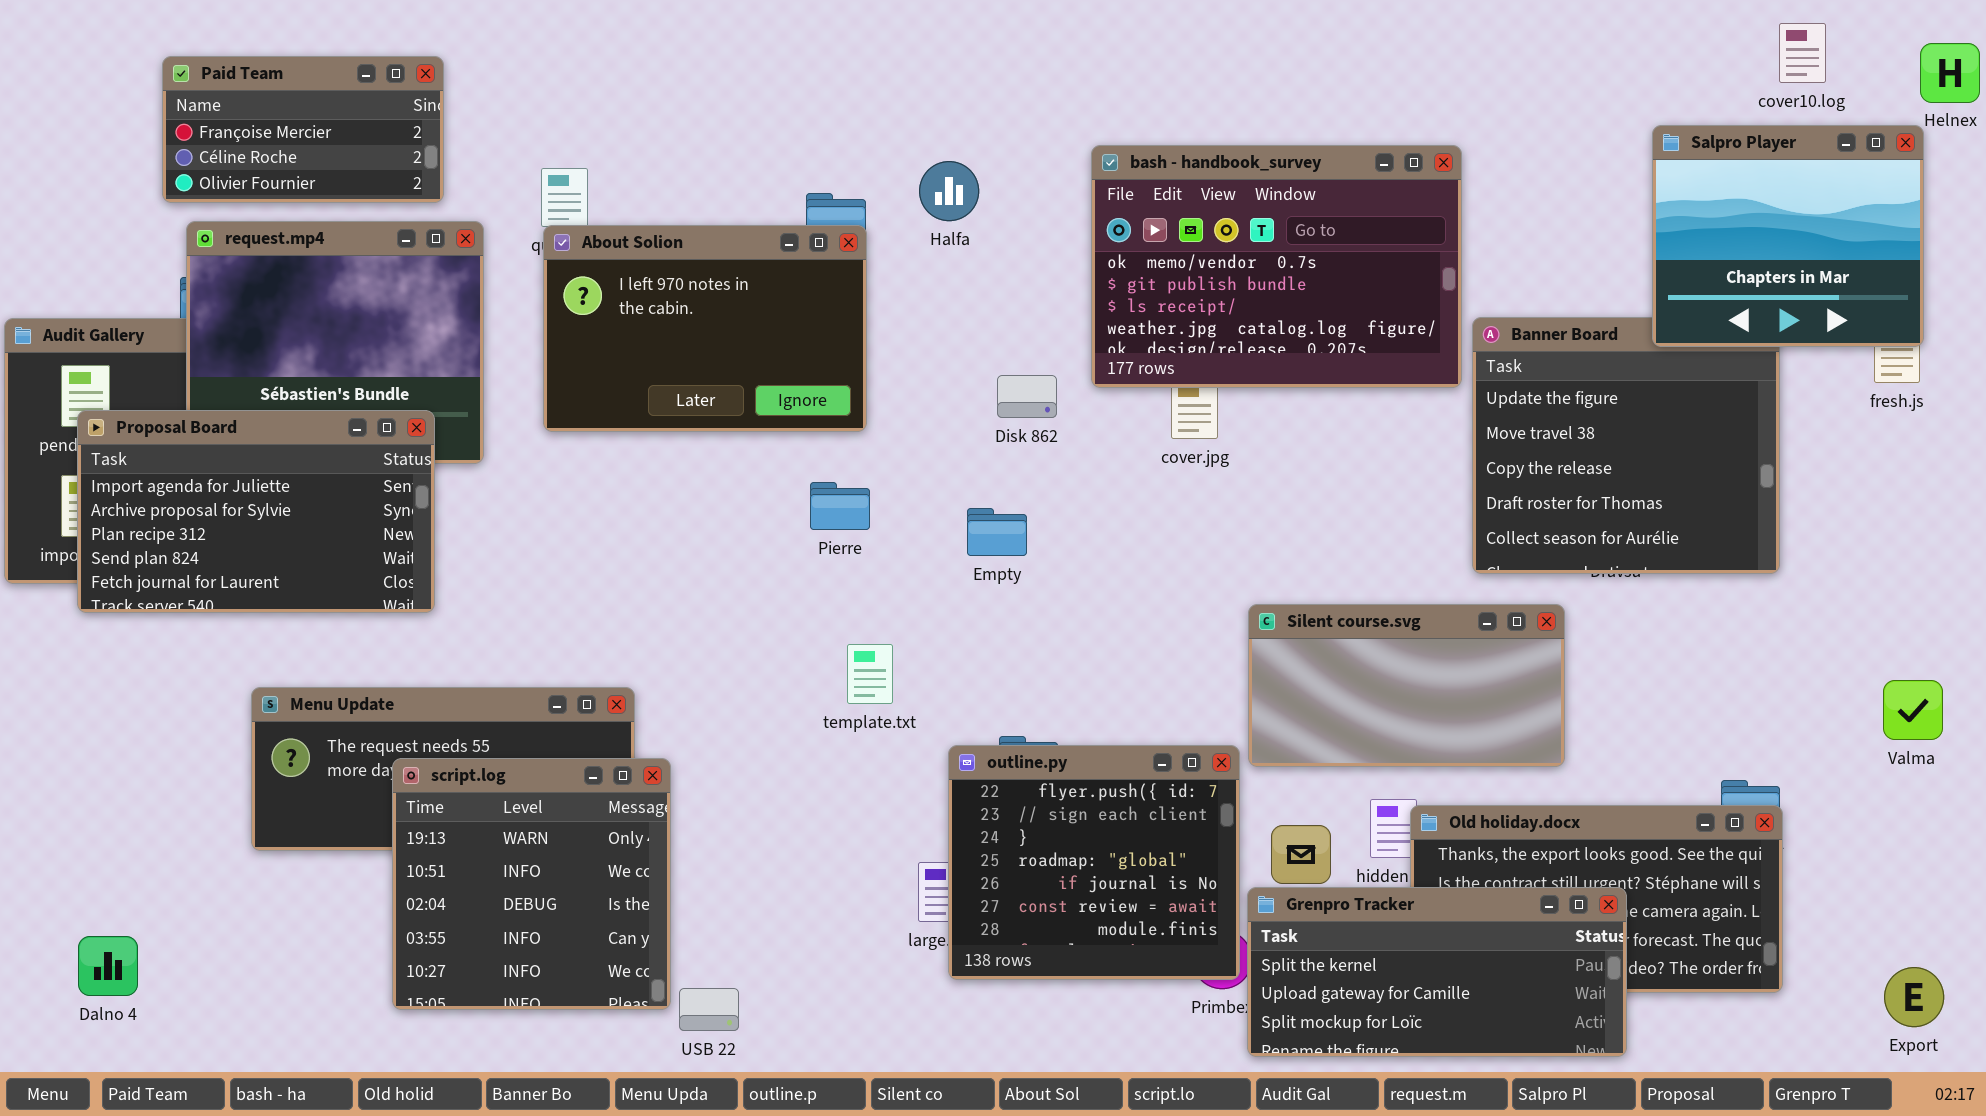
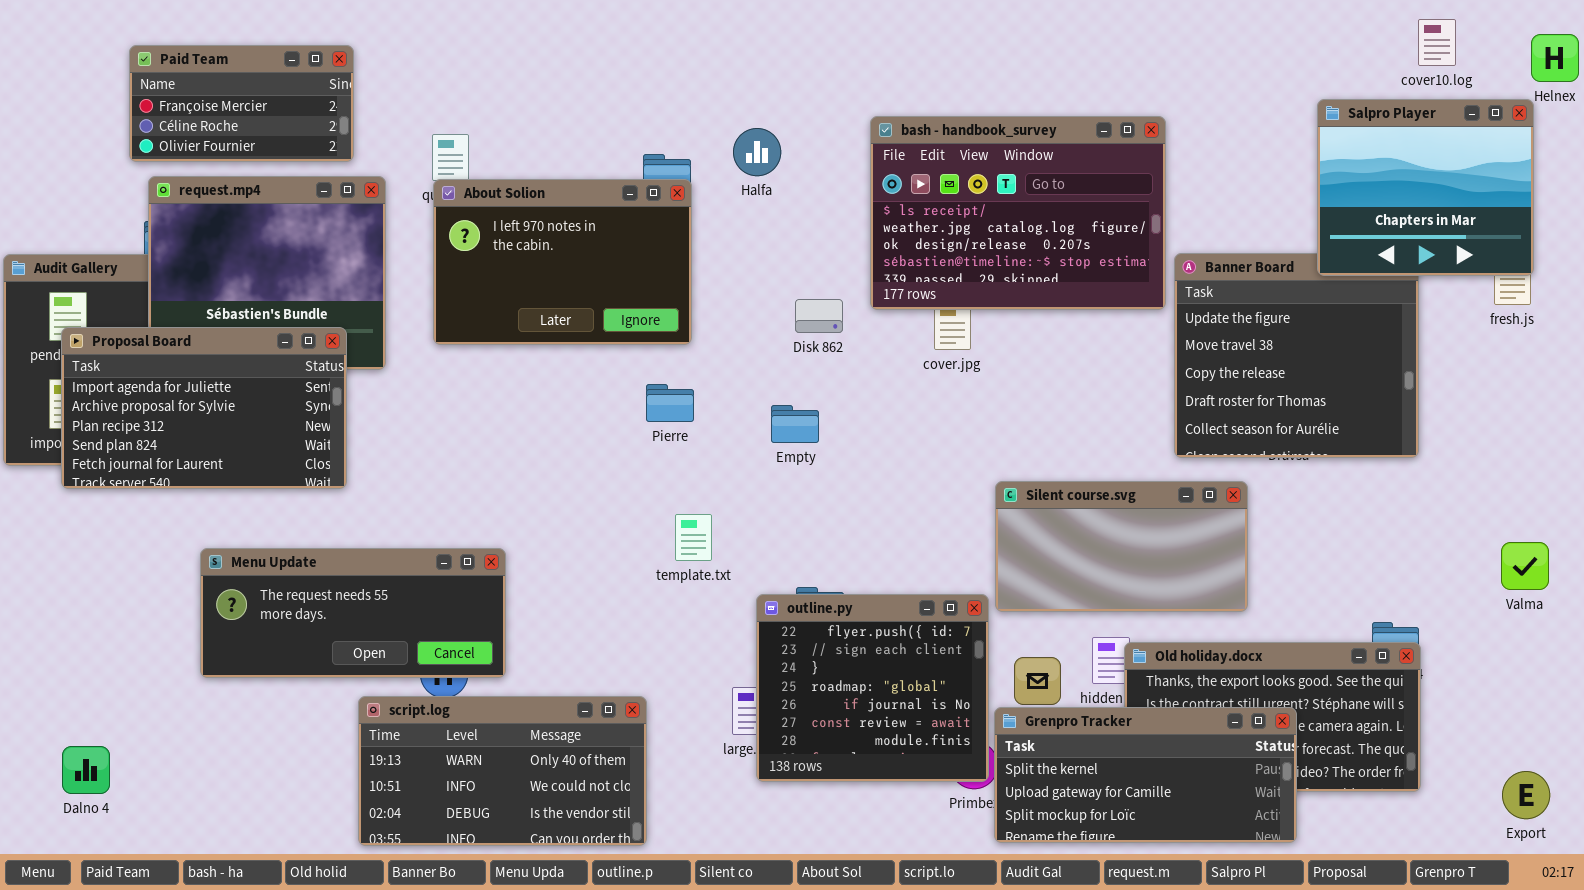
bash - handbook_survey: [1091,145,1462,388] -> [870,116,1166,310], scrolled down 2 rows
script.log: [392,758,671,1010] -> [358,696,647,846], moved, resized

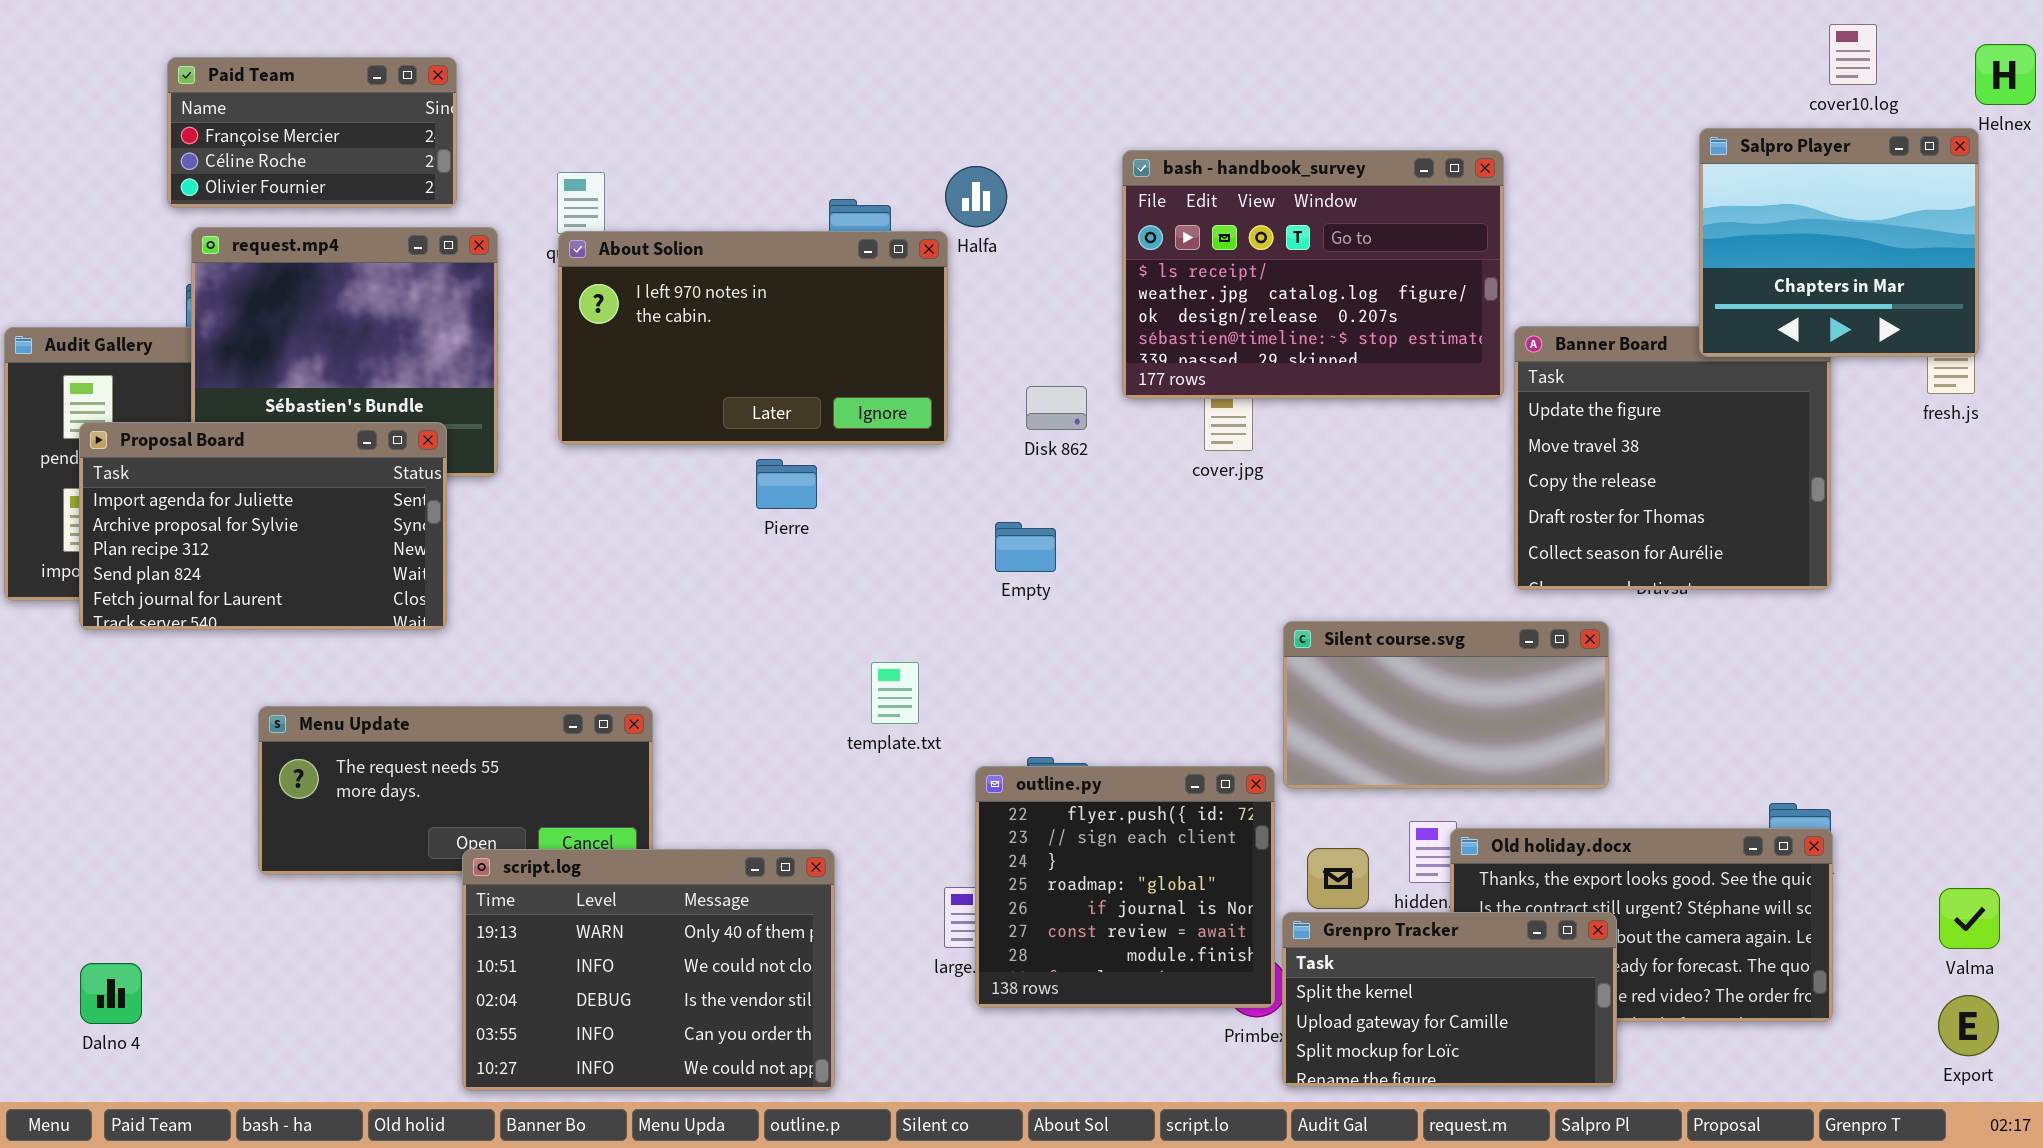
About Solion: [433,179,692,345] -> [558,231,948,445], resized
Pierre: [646,384,694,422] -> [756,459,817,509], moved
Valma: [1501,542,1549,590] -> [1939,888,2000,949], moved
script.log: [358,696,647,846] -> [462,849,835,1091], resized
Grenpro Tracker: [994,707,1297,843] -> [1282,912,1617,1087], resized

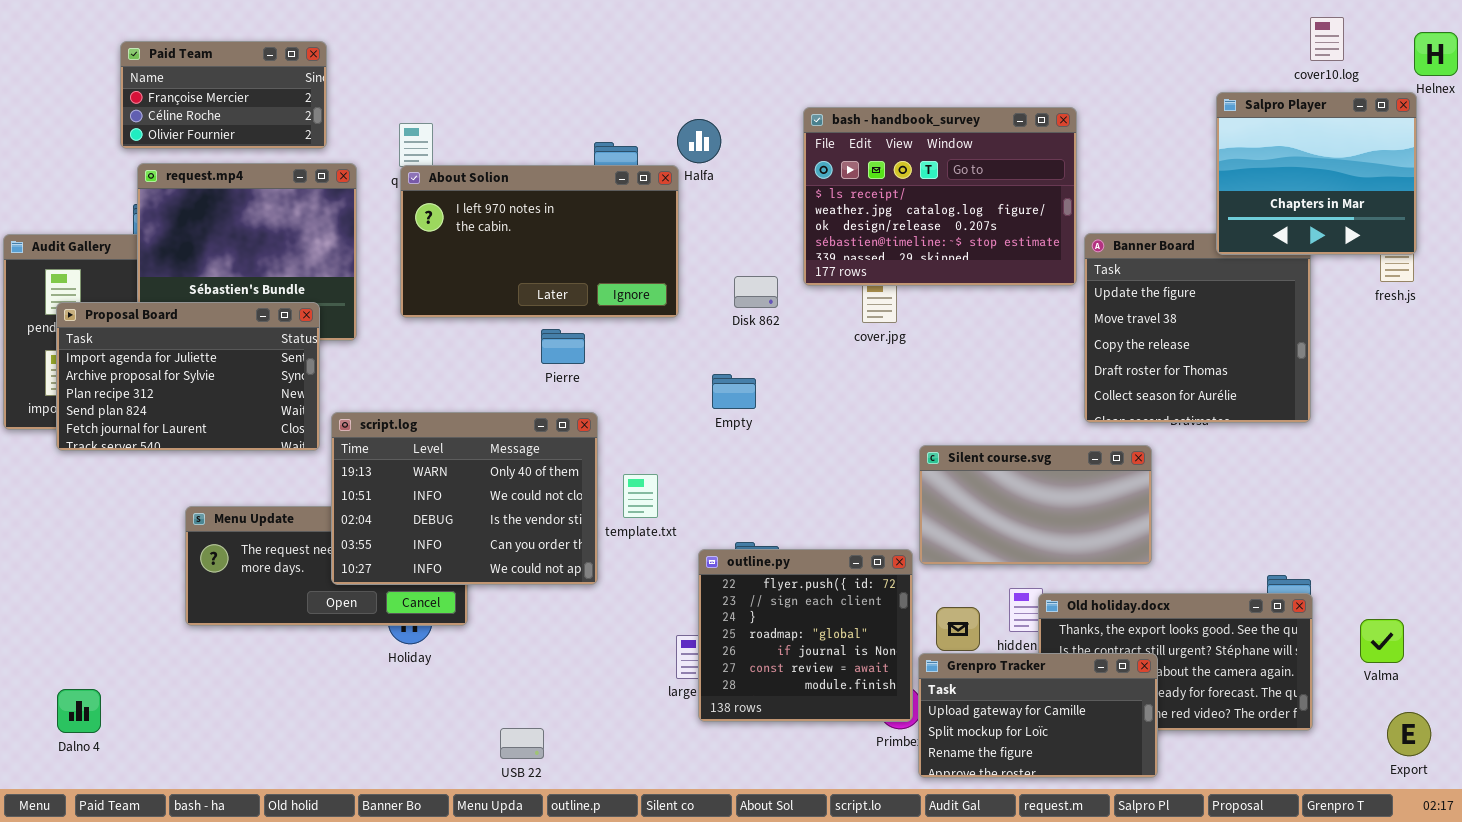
script.log: [462,849,835,1091] -> [331,412,598,585], moved
Valma: [1939,888,2000,949] -> [1360,619,1404,663], moved
Grenpro Tracker: [1282,912,1617,1087] -> [918,653,1158,778], scrolled down 1 row

